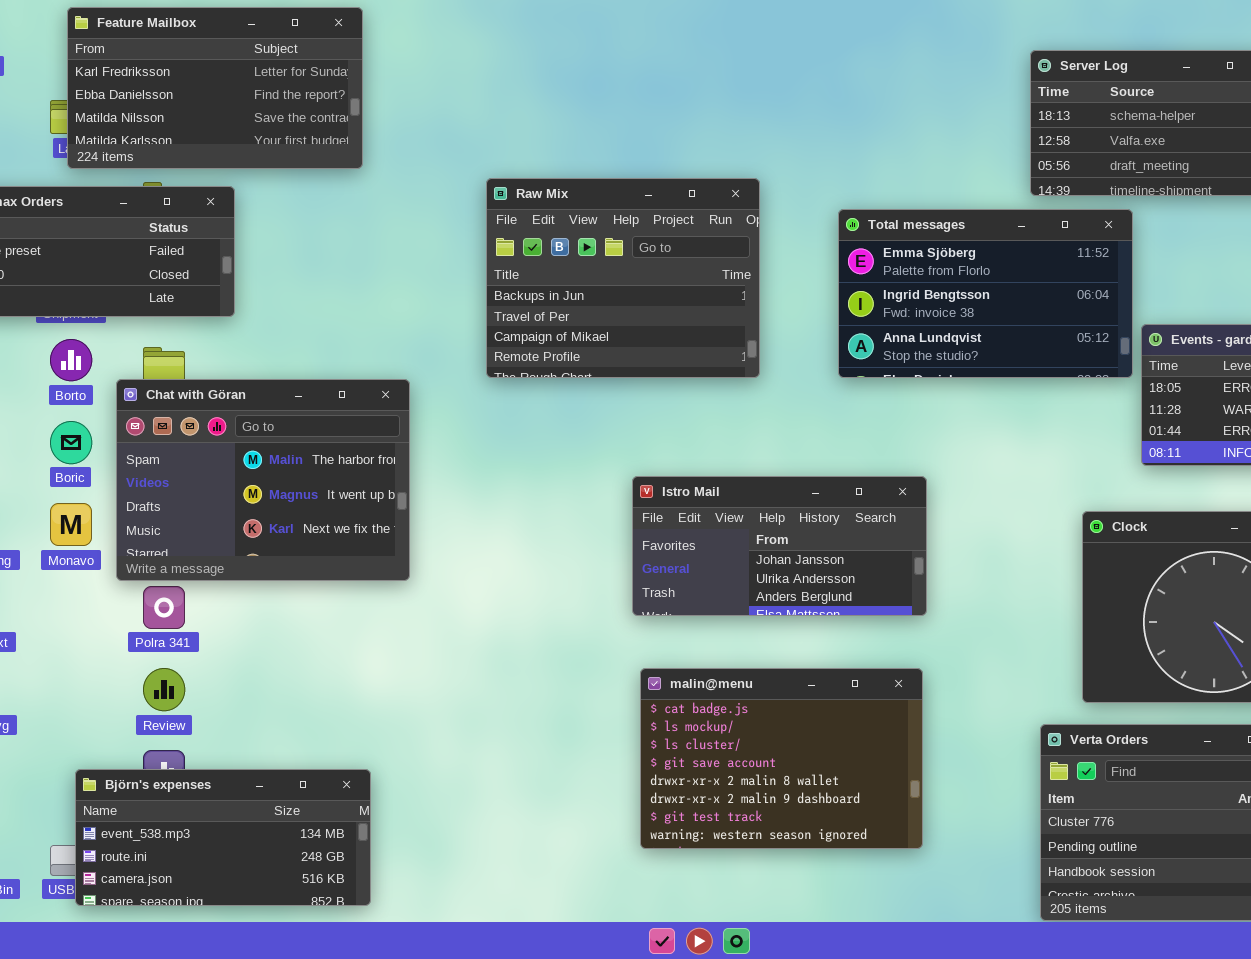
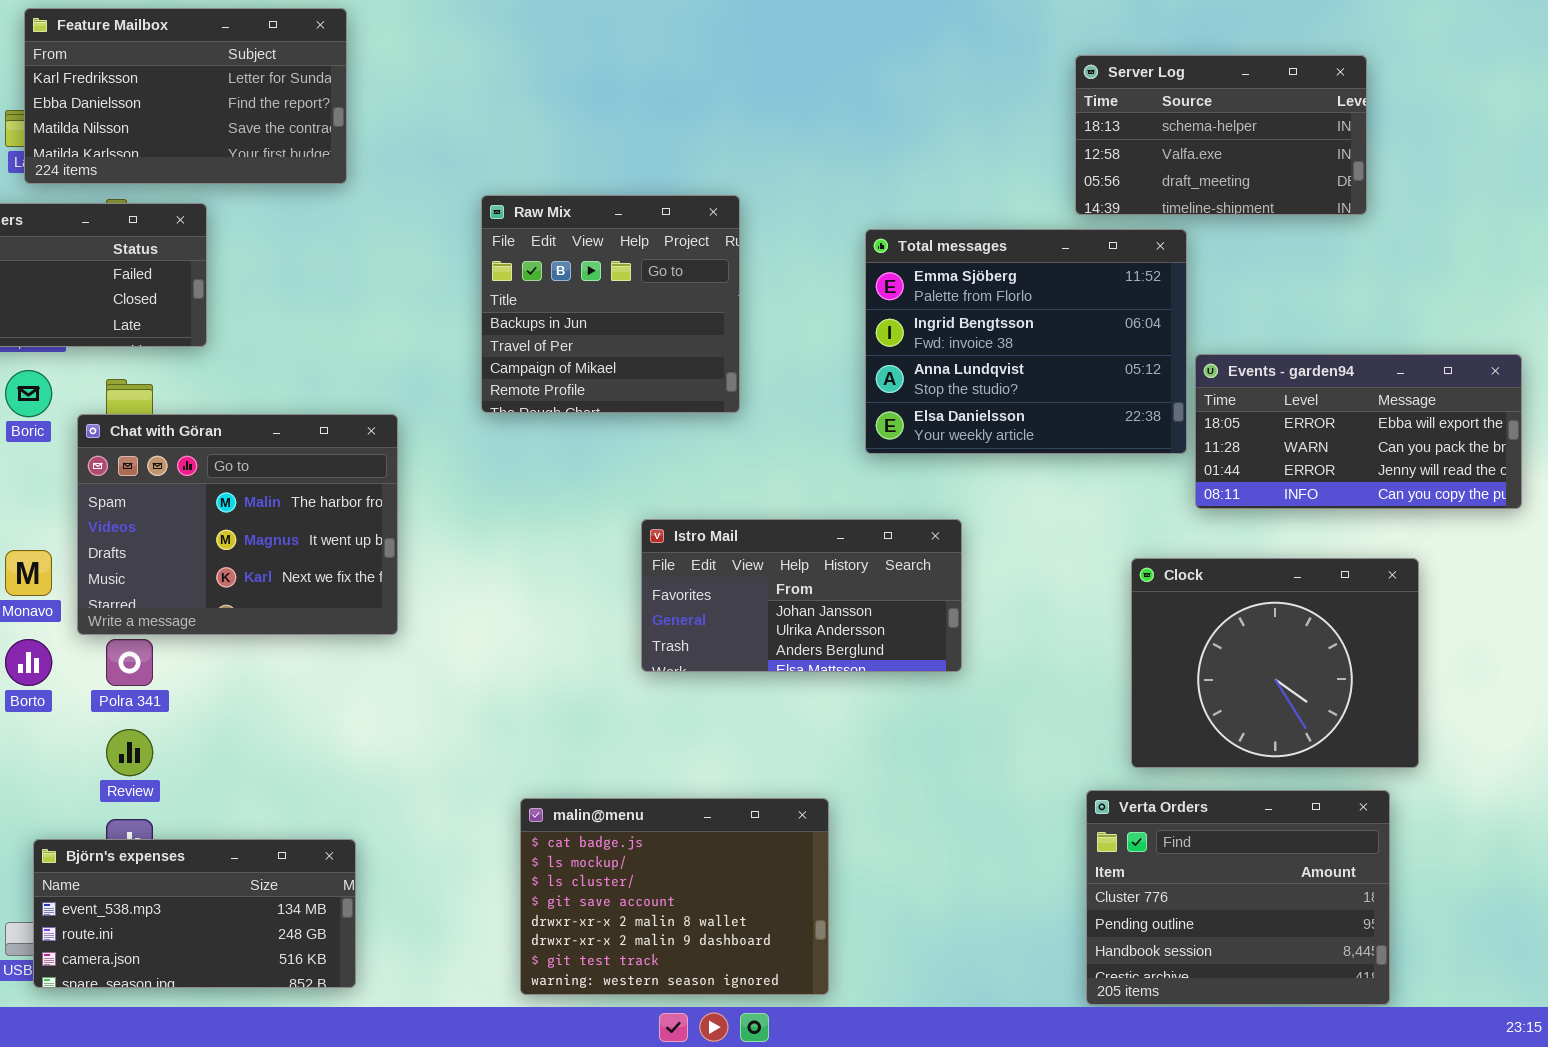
Raw Mix: [486,178,760,378] -> [481,195,740,413], resized
Total messages: [838,209,1133,378] -> [865,229,1187,454], resized
Borto: [50,339,92,381] -> [5,639,52,686], moved
Boric: [50,421,92,464] -> [5,370,52,417], moved
malin@menu: [640,668,923,849] -> [520,798,829,995], moved

